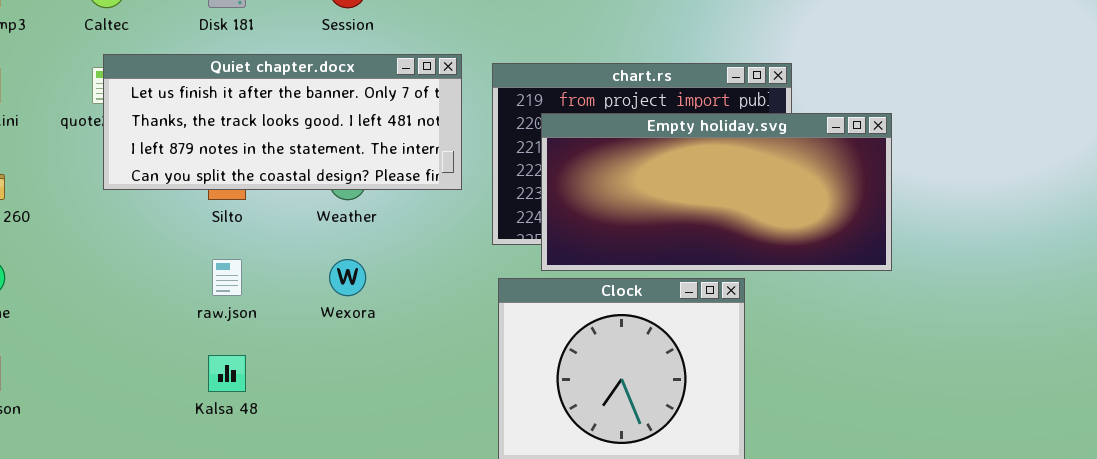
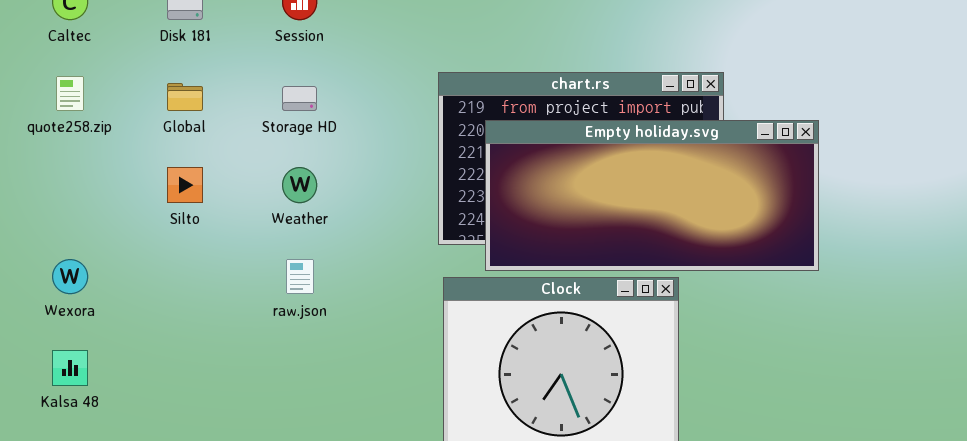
Quiet chapter.docx: [103,54,462,190] -> none, closed
raw.json: [212,259,242,296] -> [286,259,314,294], moved
Wexora: [329,259,366,296] -> [52,259,88,294], moved
Kalsa 48: [208,355,246,392] -> [52,350,88,386], moved

